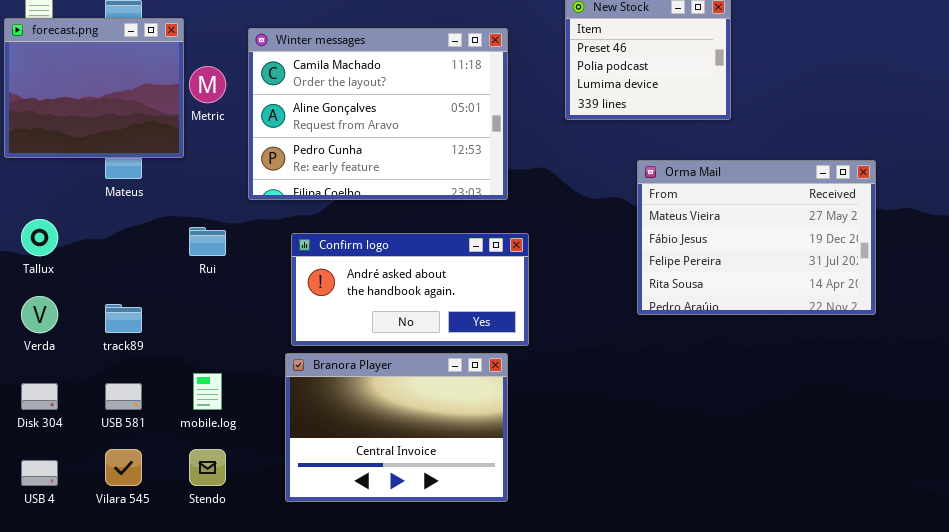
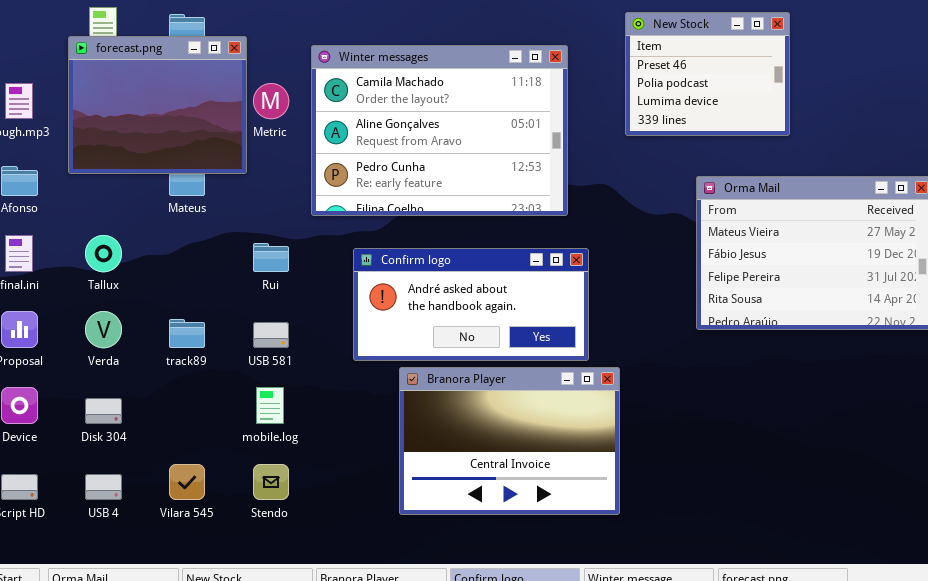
Branora Player: [285,353,508,502] -> [399,367,620,515], moved
USB 581: [105,383,142,410] -> [253,322,289,348], moved

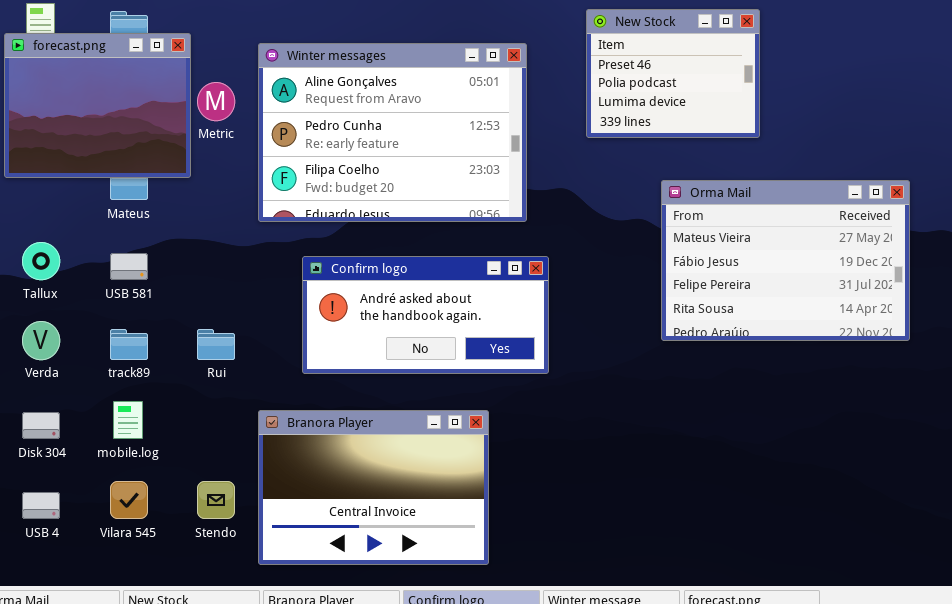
Winter messages: [311,45,568,216] -> [258,43,527,222], scrolled down 1 row
Rui: [253,243,289,272] -> [197,329,235,360], moved
USB 581: [253,322,289,348] -> [110,253,148,280], moved
Branora Player: [399,367,620,515] -> [258,410,489,565], moved
mobile.log: [256,387,284,424] -> [113,401,143,439], moved

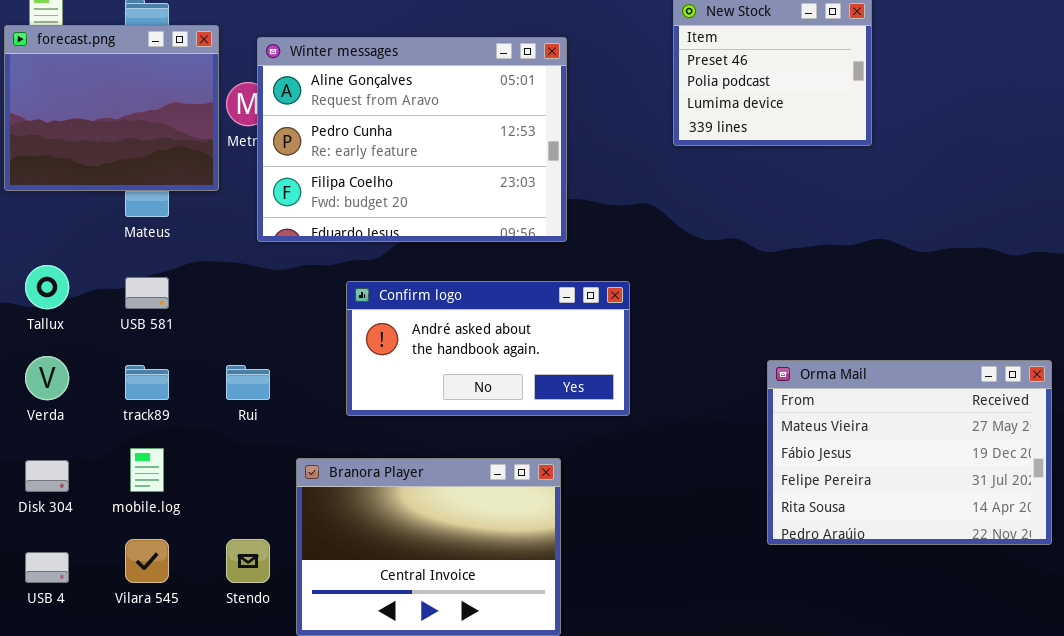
Winter messages: [258,43,527,222] -> [257,37,567,242], moved
Orma Mail: [661,180,910,341] -> [767,360,1052,545], moved

